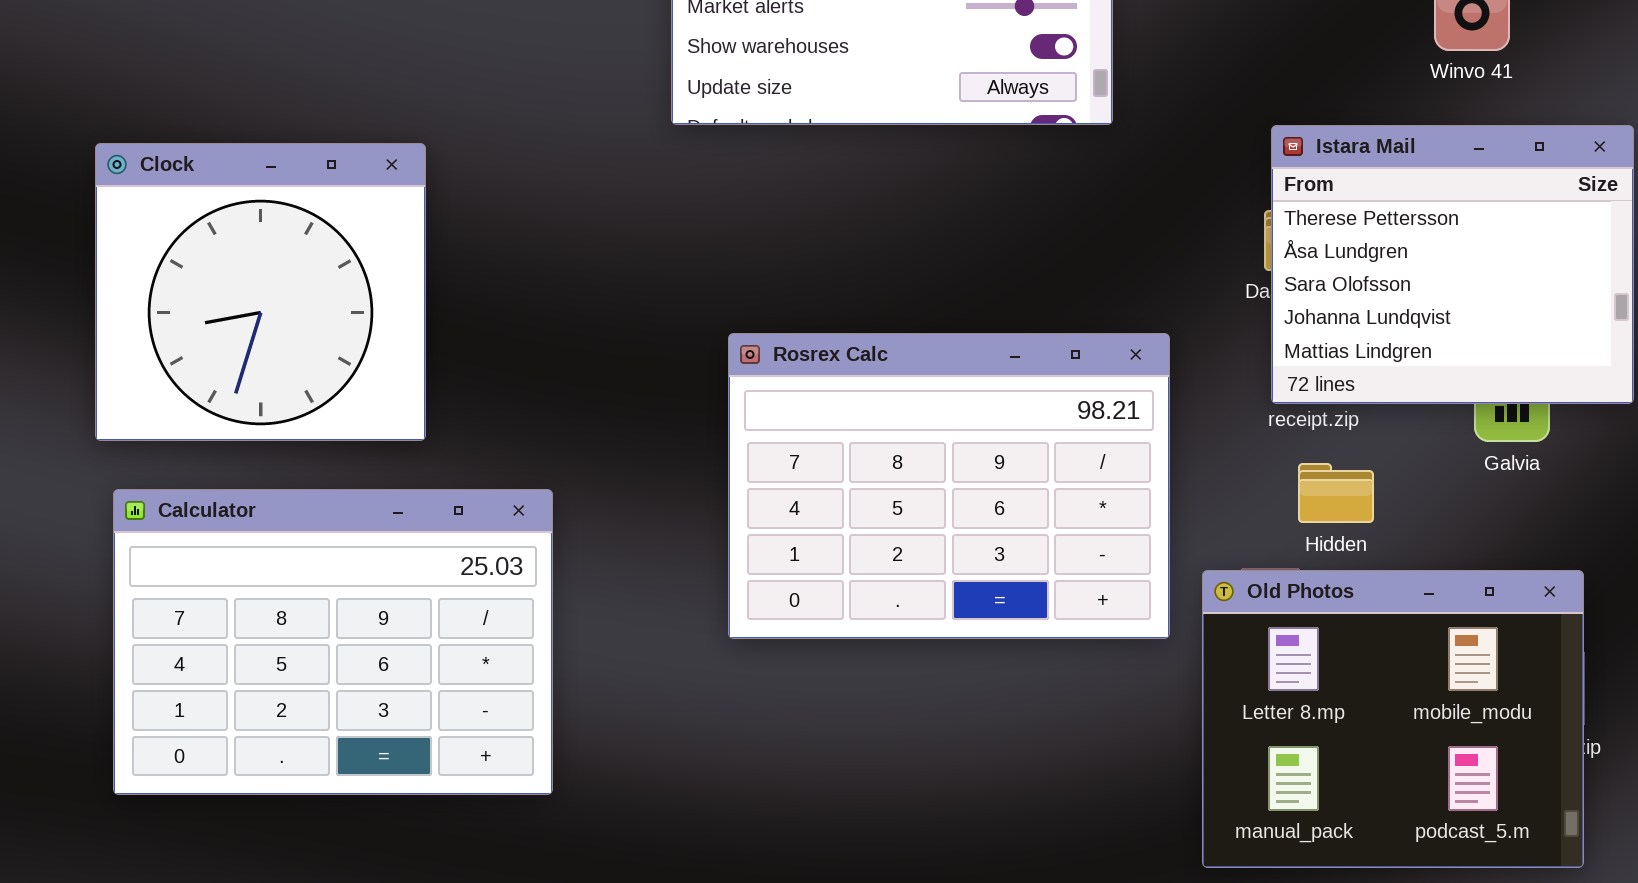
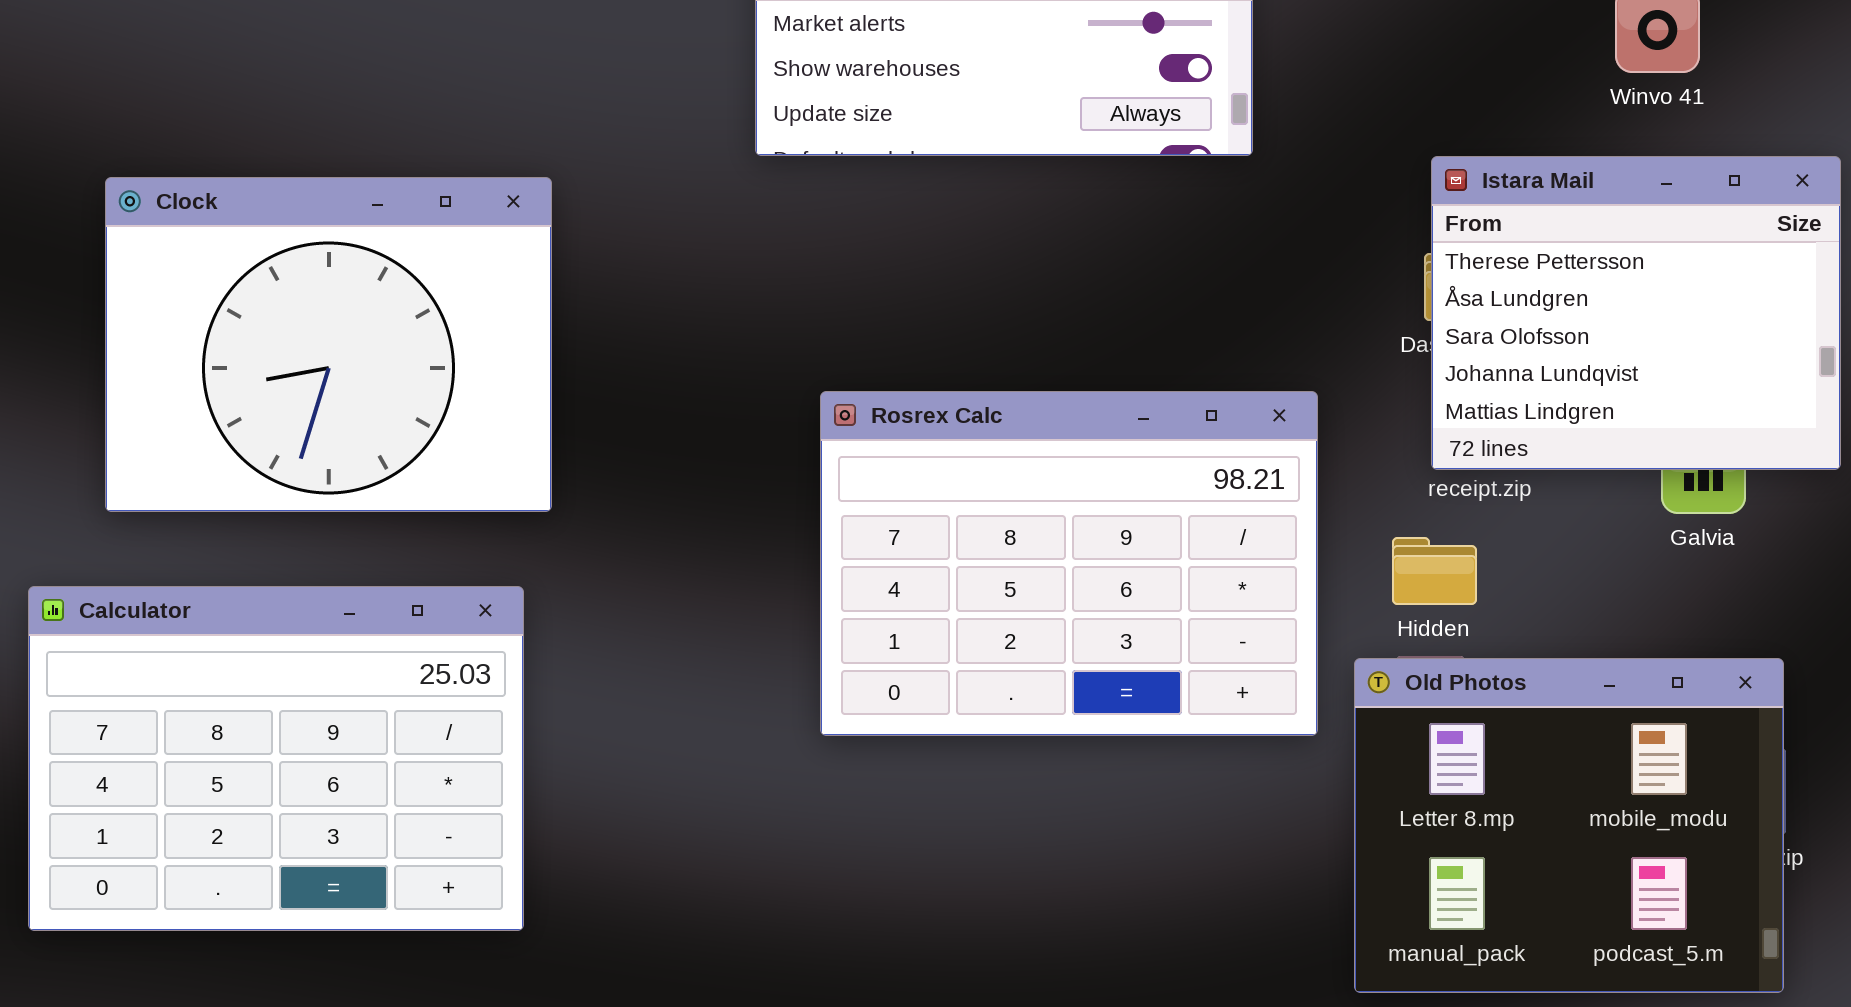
Clock: [95,143,426,441] -> [105,177,552,512], resized
Hidden: [1298,463,1374,523] -> [1392,537,1477,605], moved
Calculator: [113,489,553,795] -> [28,586,524,931], moved

